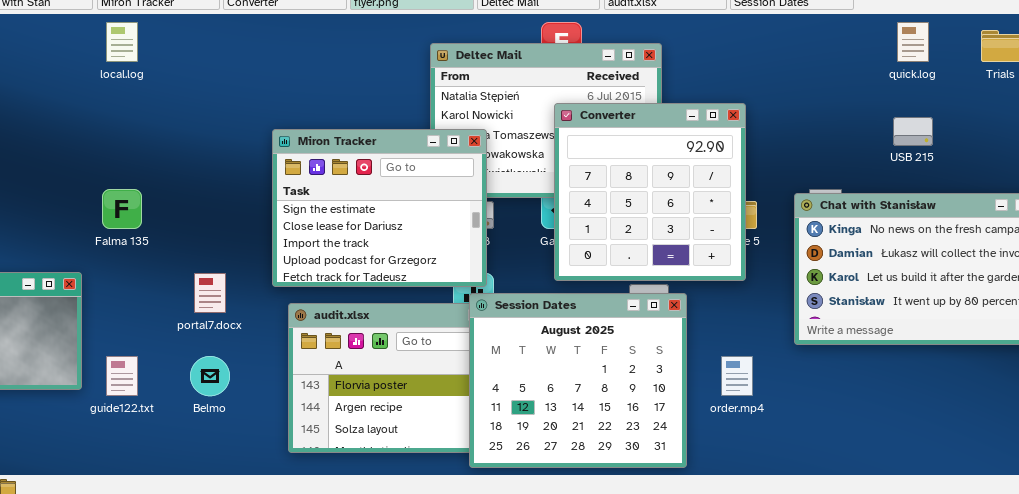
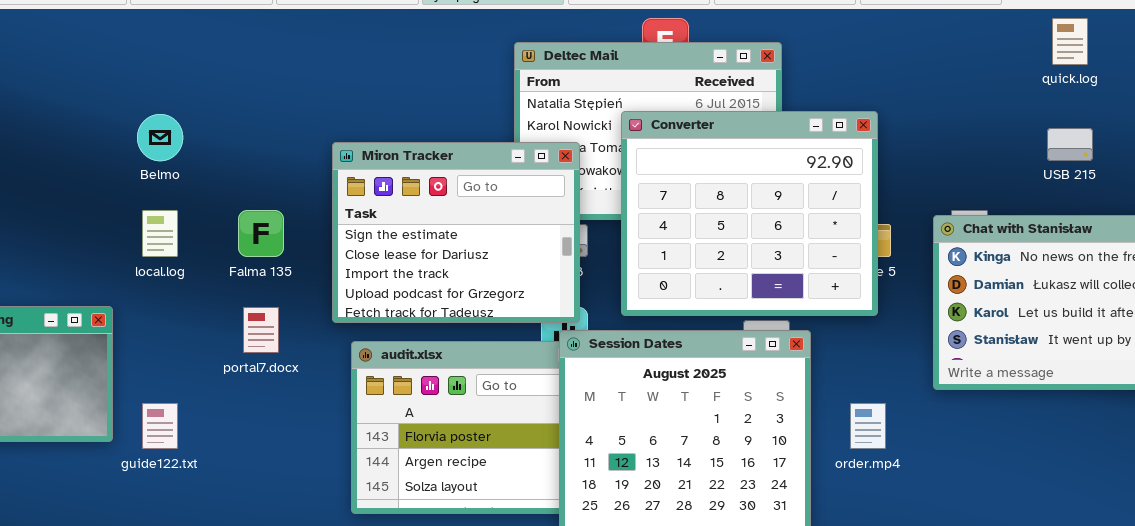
local.log: [106,22,138,62] -> [142,210,178,257], moved
Converter: [554,103,746,281] -> [621,111,878,316], resized
Falma 135: [102,189,142,229] -> [238,210,284,257], moved
Belmo: [190,356,230,396] -> [137,114,183,161], moved

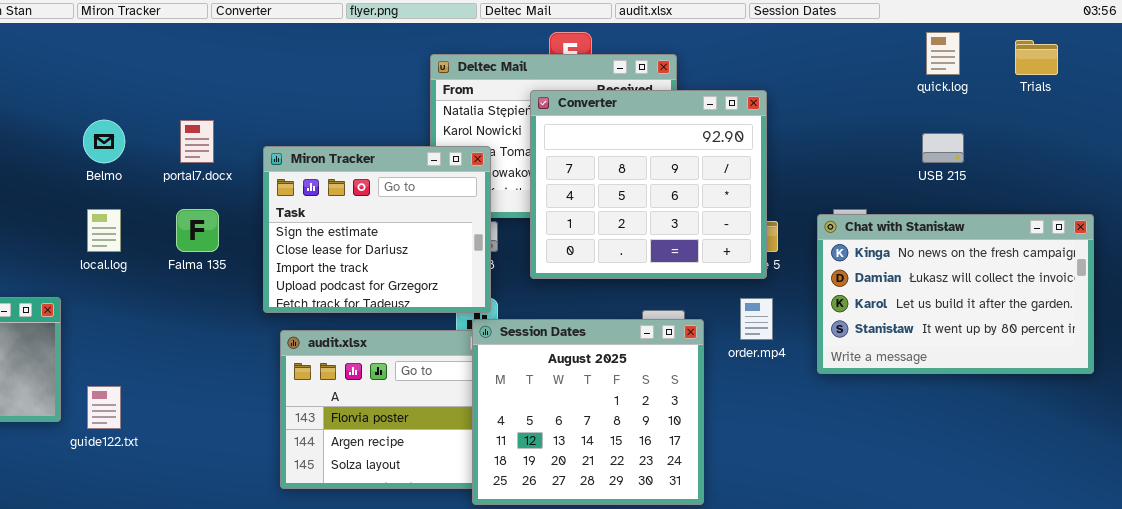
Converter: [621,111,878,316] -> [530,90,767,279], moved
portal7.docx: [243,307,279,353] -> [180,120,214,163], moved
order.mp4: [850,403,886,449] -> [740,298,773,340], moved

